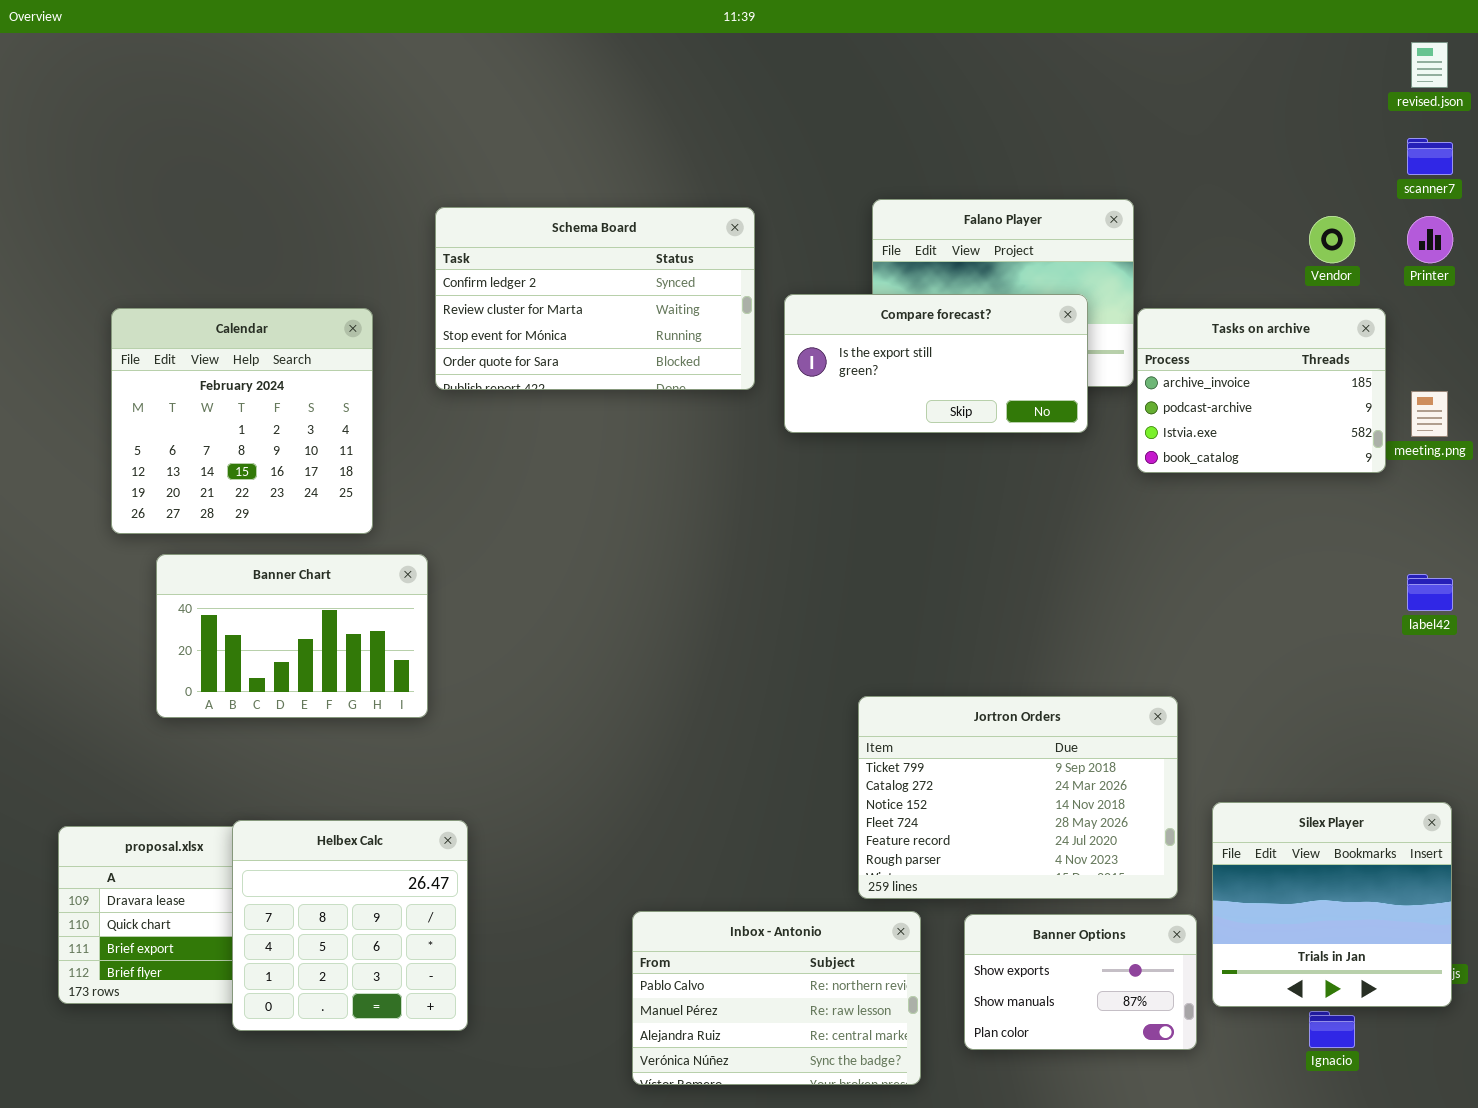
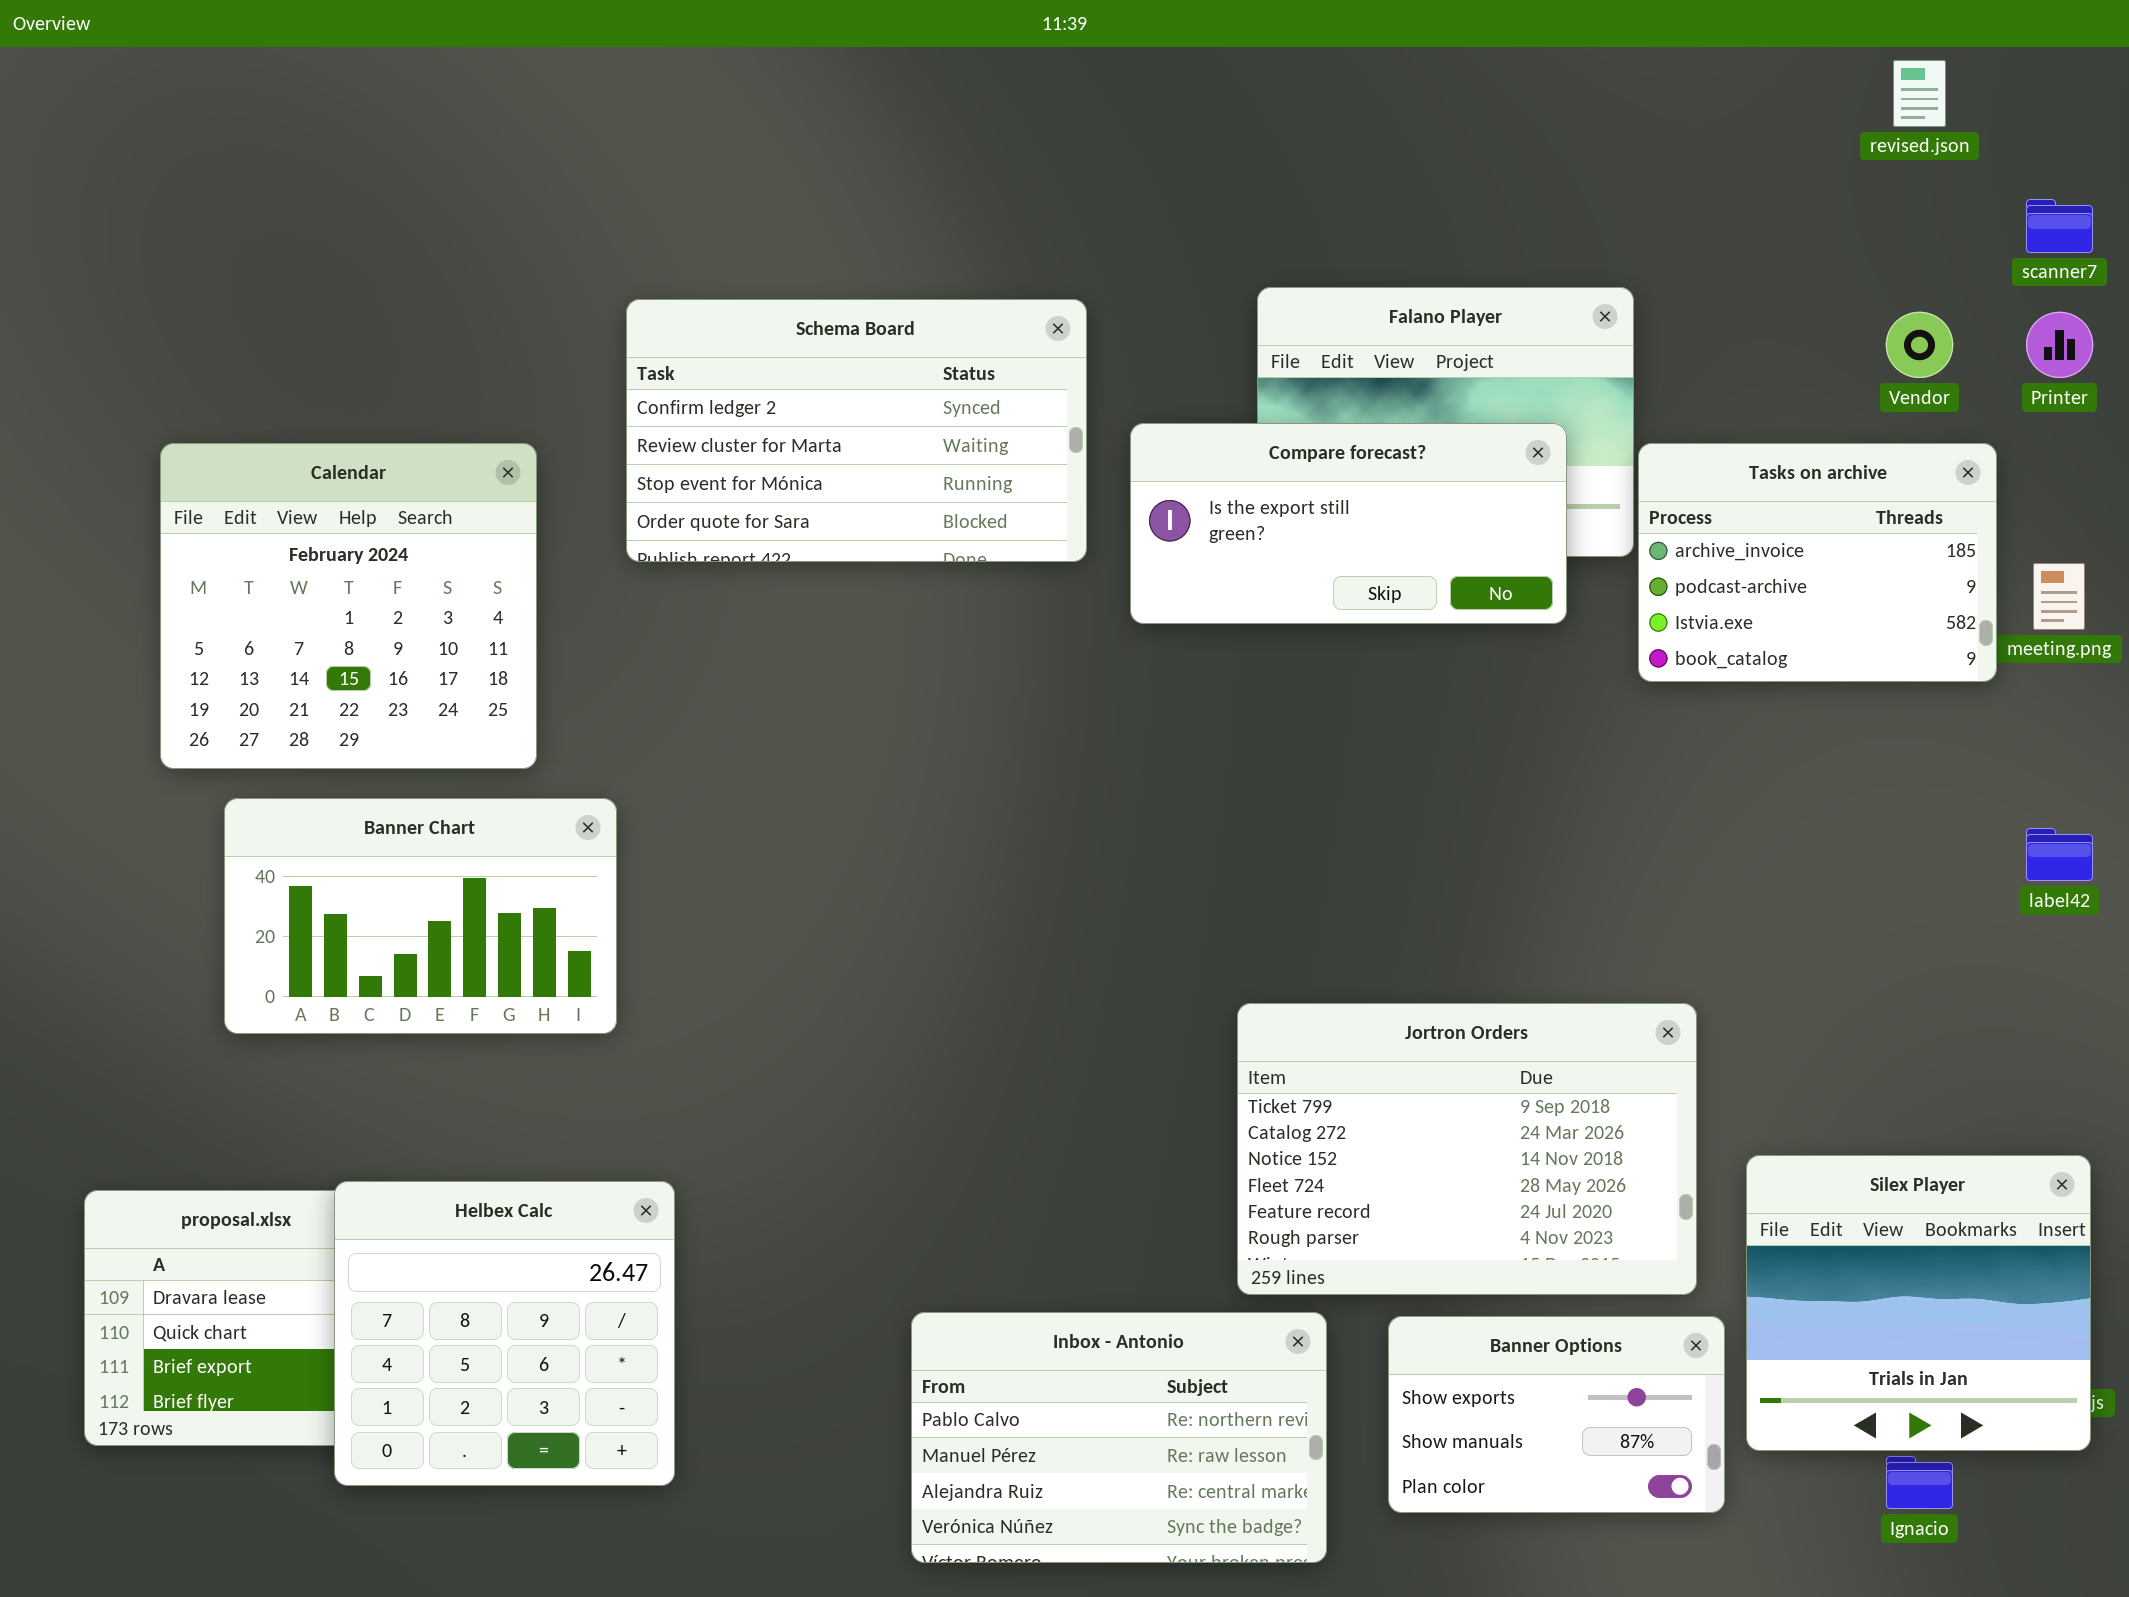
revised.json: [1411,42,1448,88] -> [1893,60,1946,127], moved

